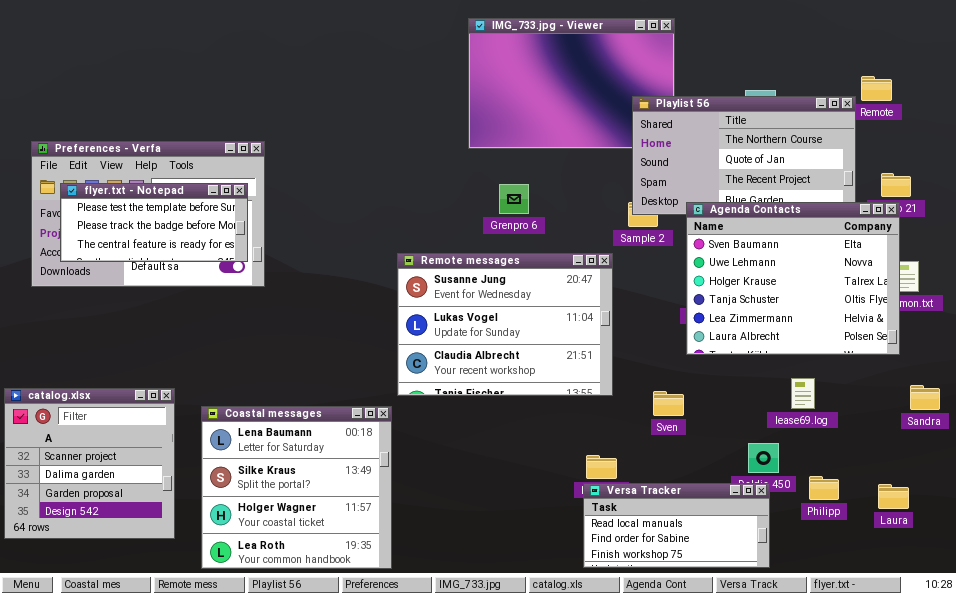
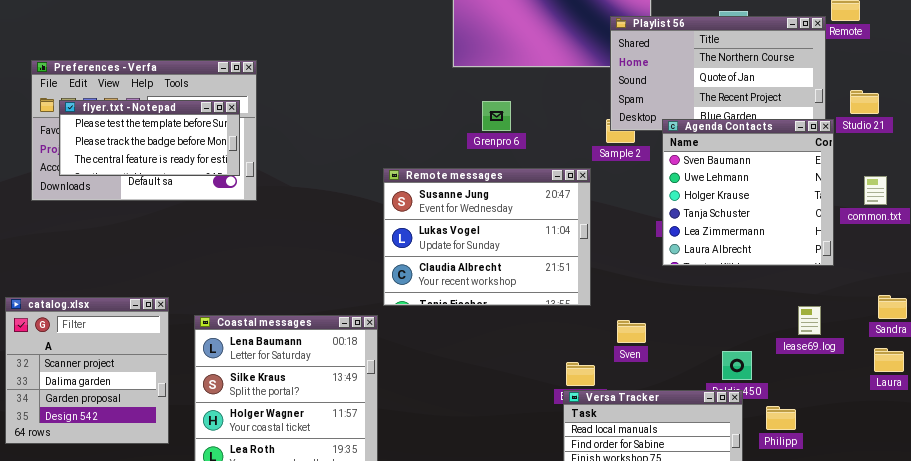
Agenda Contacts: [686,202,900,355] -> [662,119,834,266], resized
lease69.log: [791,378,815,409] -> [798,306,821,335], moved
Sven: [653,391,684,416] -> [617,320,646,343], moved
Philipp: [809,476,839,500] -> [766,406,796,430], moved
Laura: [878,484,909,509] -> [874,348,904,372], moved

